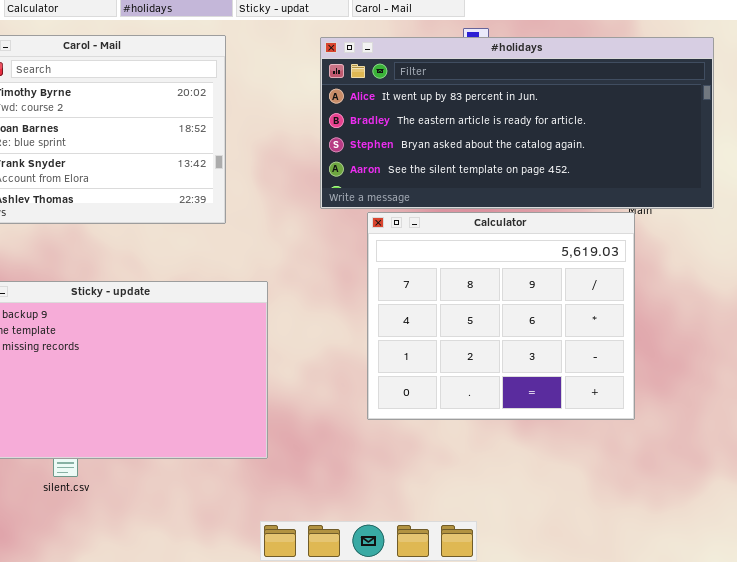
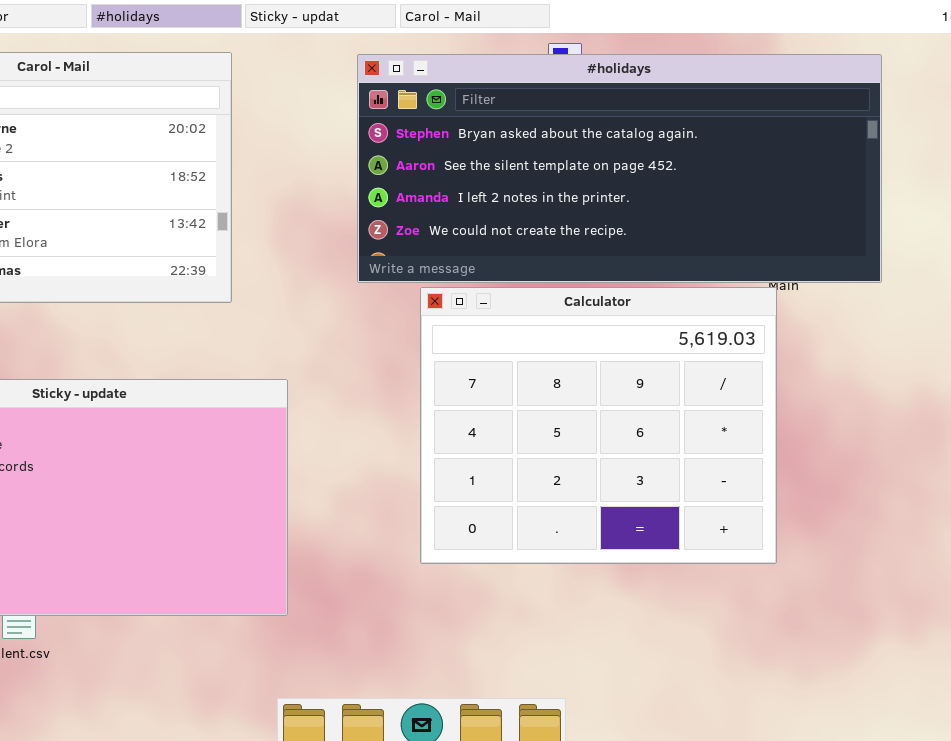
#holidays: [320,37,714,209] -> [357,54,882,283], scrolled down 2 rows

